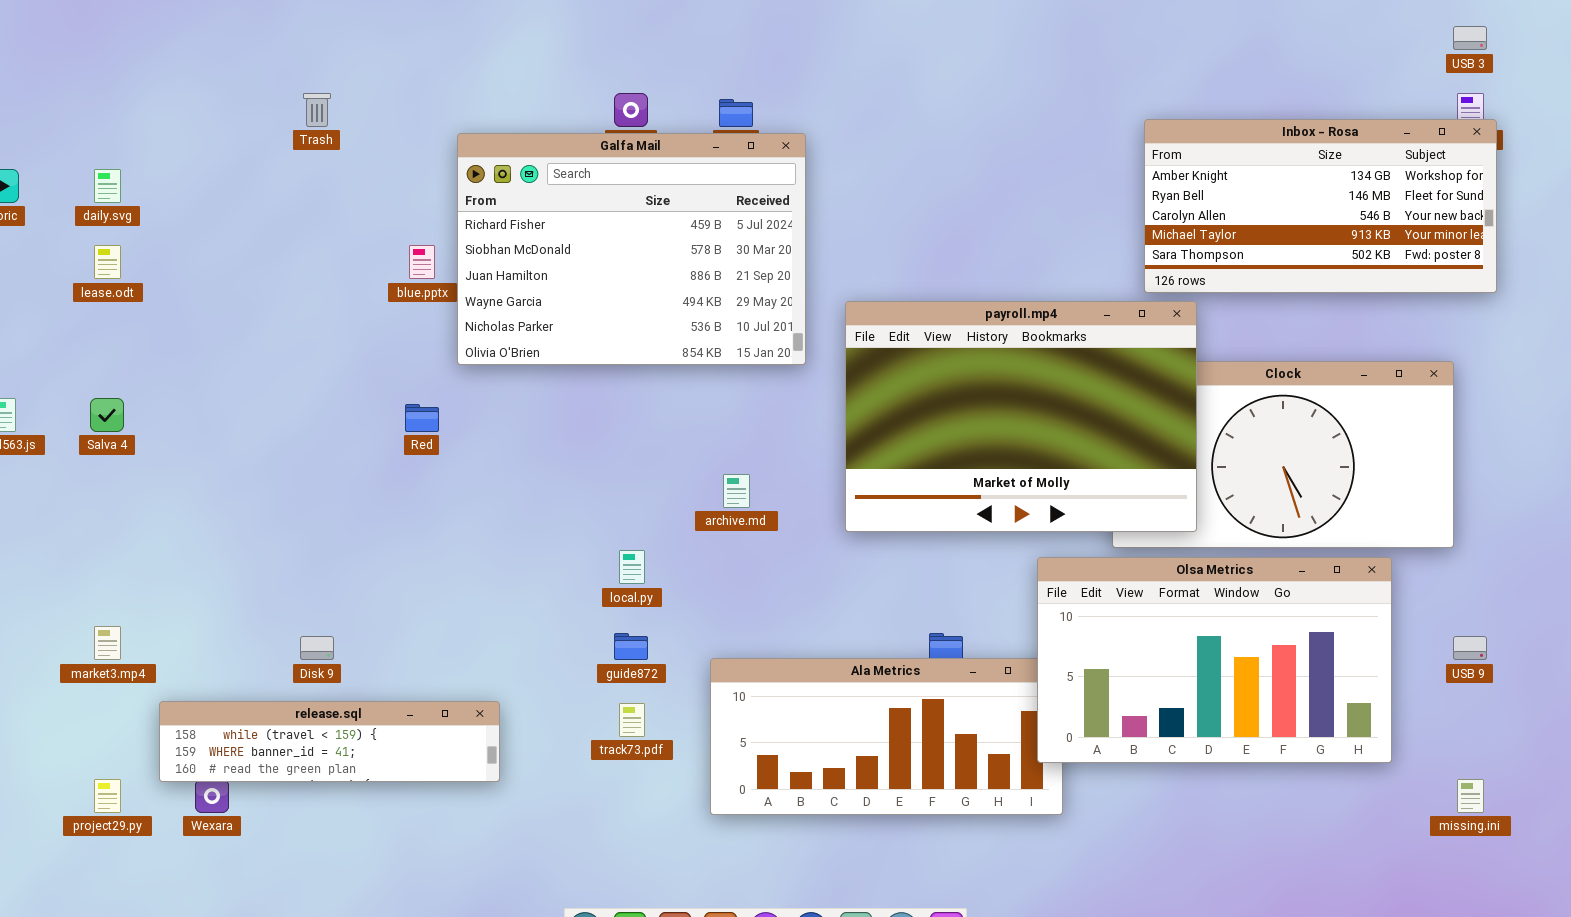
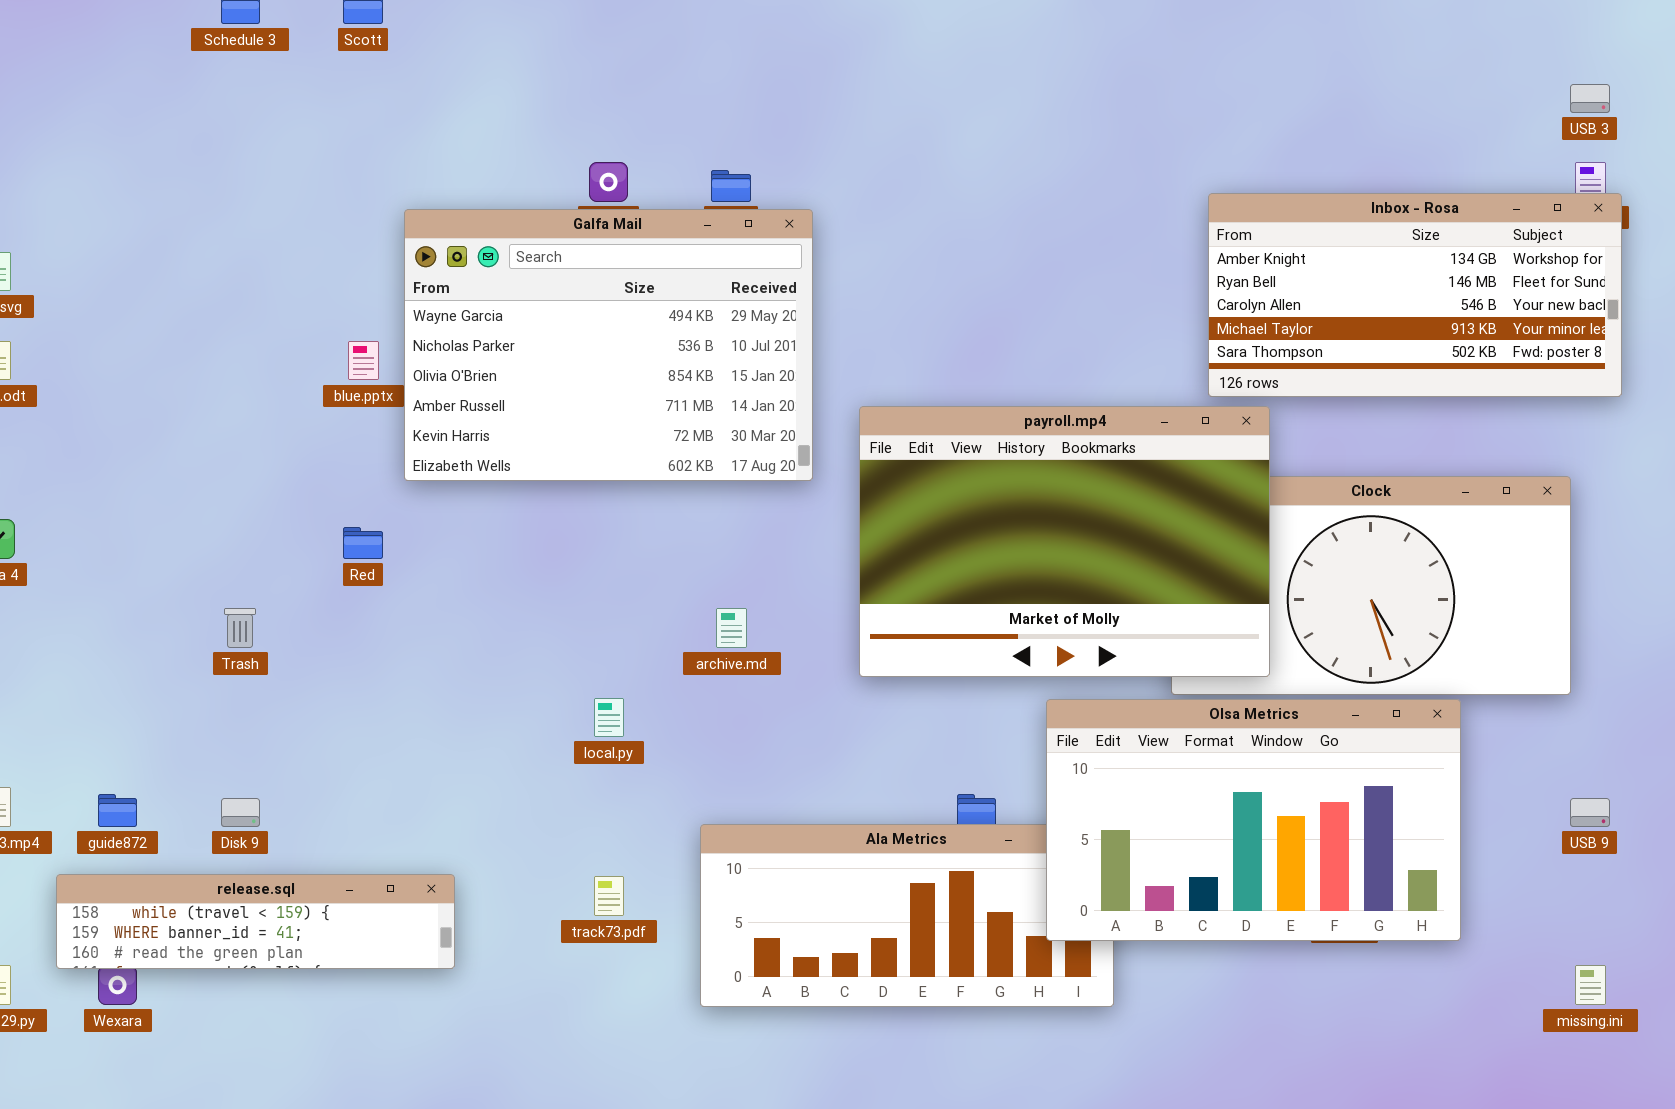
Trash: [303,93,331,127] -> [224,608,256,648], moved
Galfa Mail: [457,133,806,365] -> [404,209,813,481], scrolled down 3 rows
Olsa Metrics: [1037,557,1392,763] -> [1046,699,1461,941], moved
guide872: [614,633,648,660] -> [98,794,137,827], moved

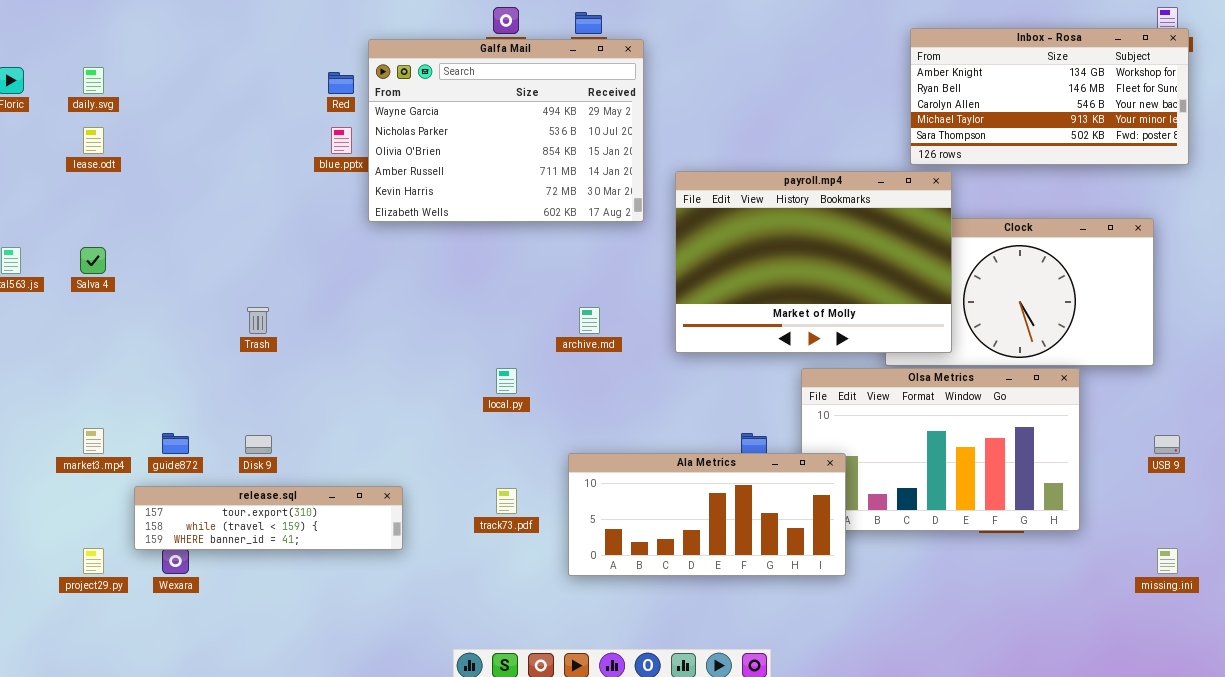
Red: [343,527,383,559] -> [328,72,354,94], moved
Ala Metrics: [700,824,1114,1007] -> [568,453,846,576], raised
release.sql: [56,874,455,969] -> [134,486,403,550], scrolled up 1 row

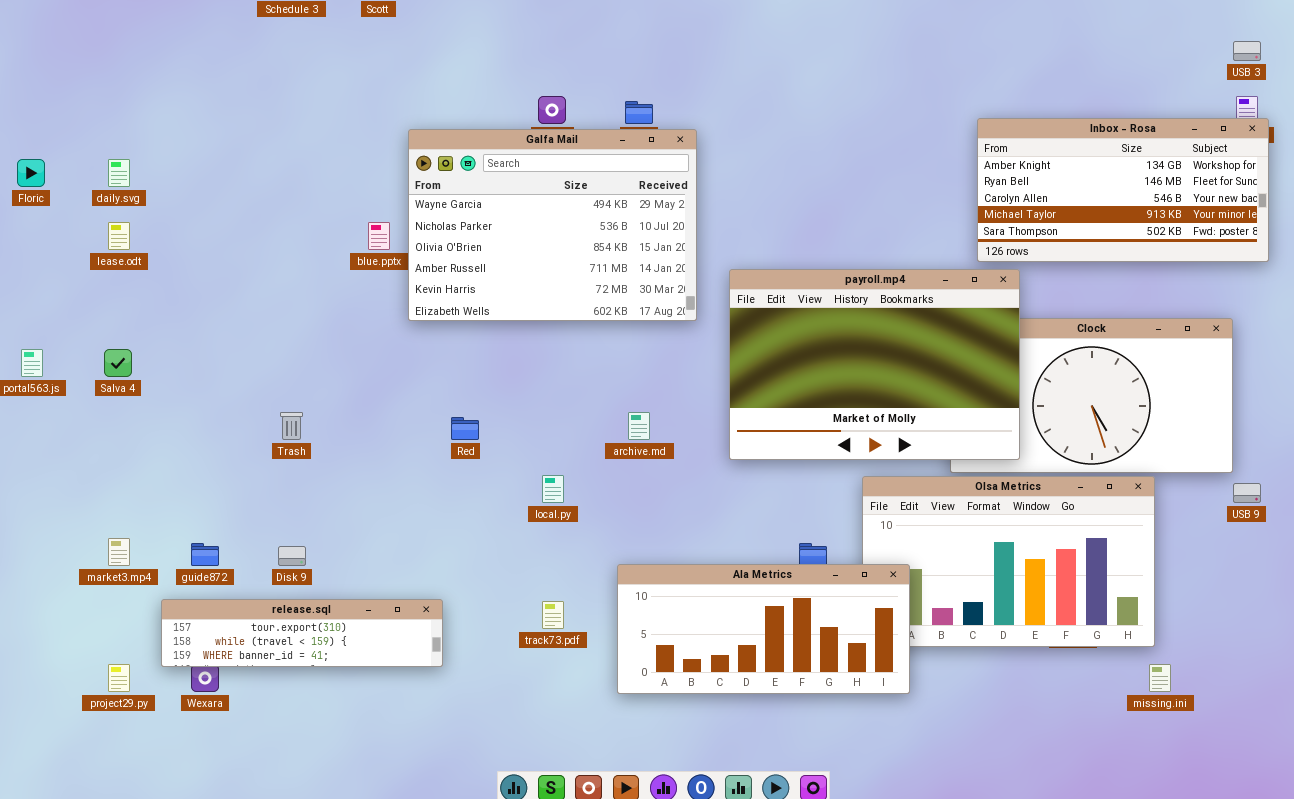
Red: [328,72,354,94] -> [451,417,479,440], moved
USB 9: [1154,435,1180,454] -> [1233,483,1261,503], moved
missing.ini: [1157,548,1178,574] -> [1149,664,1171,692], moved

